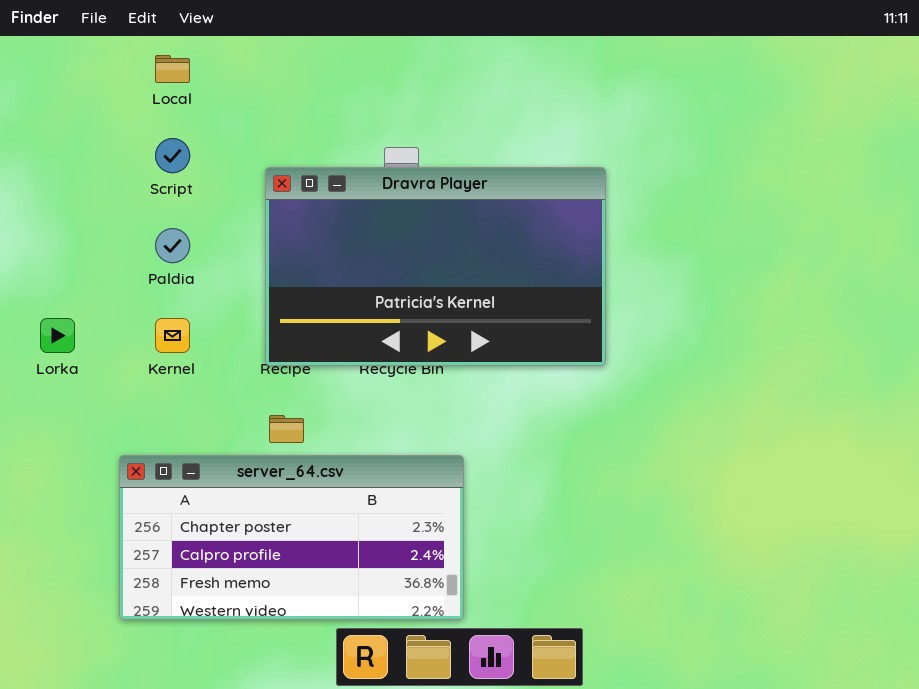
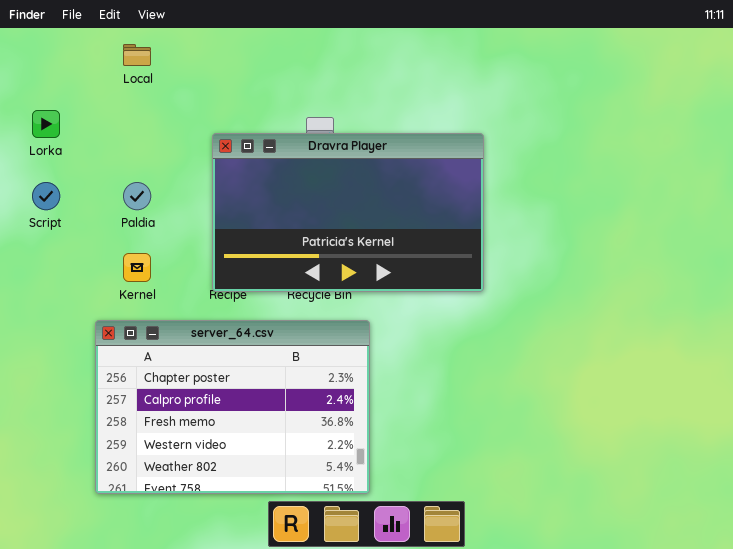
Script: [155,138,190,173] -> [32,182,60,210], moved
Lorka: [40,318,75,353] -> [32,110,60,138], moved
server_64.csv: [119,455,464,620] -> [95,320,370,494], resized

